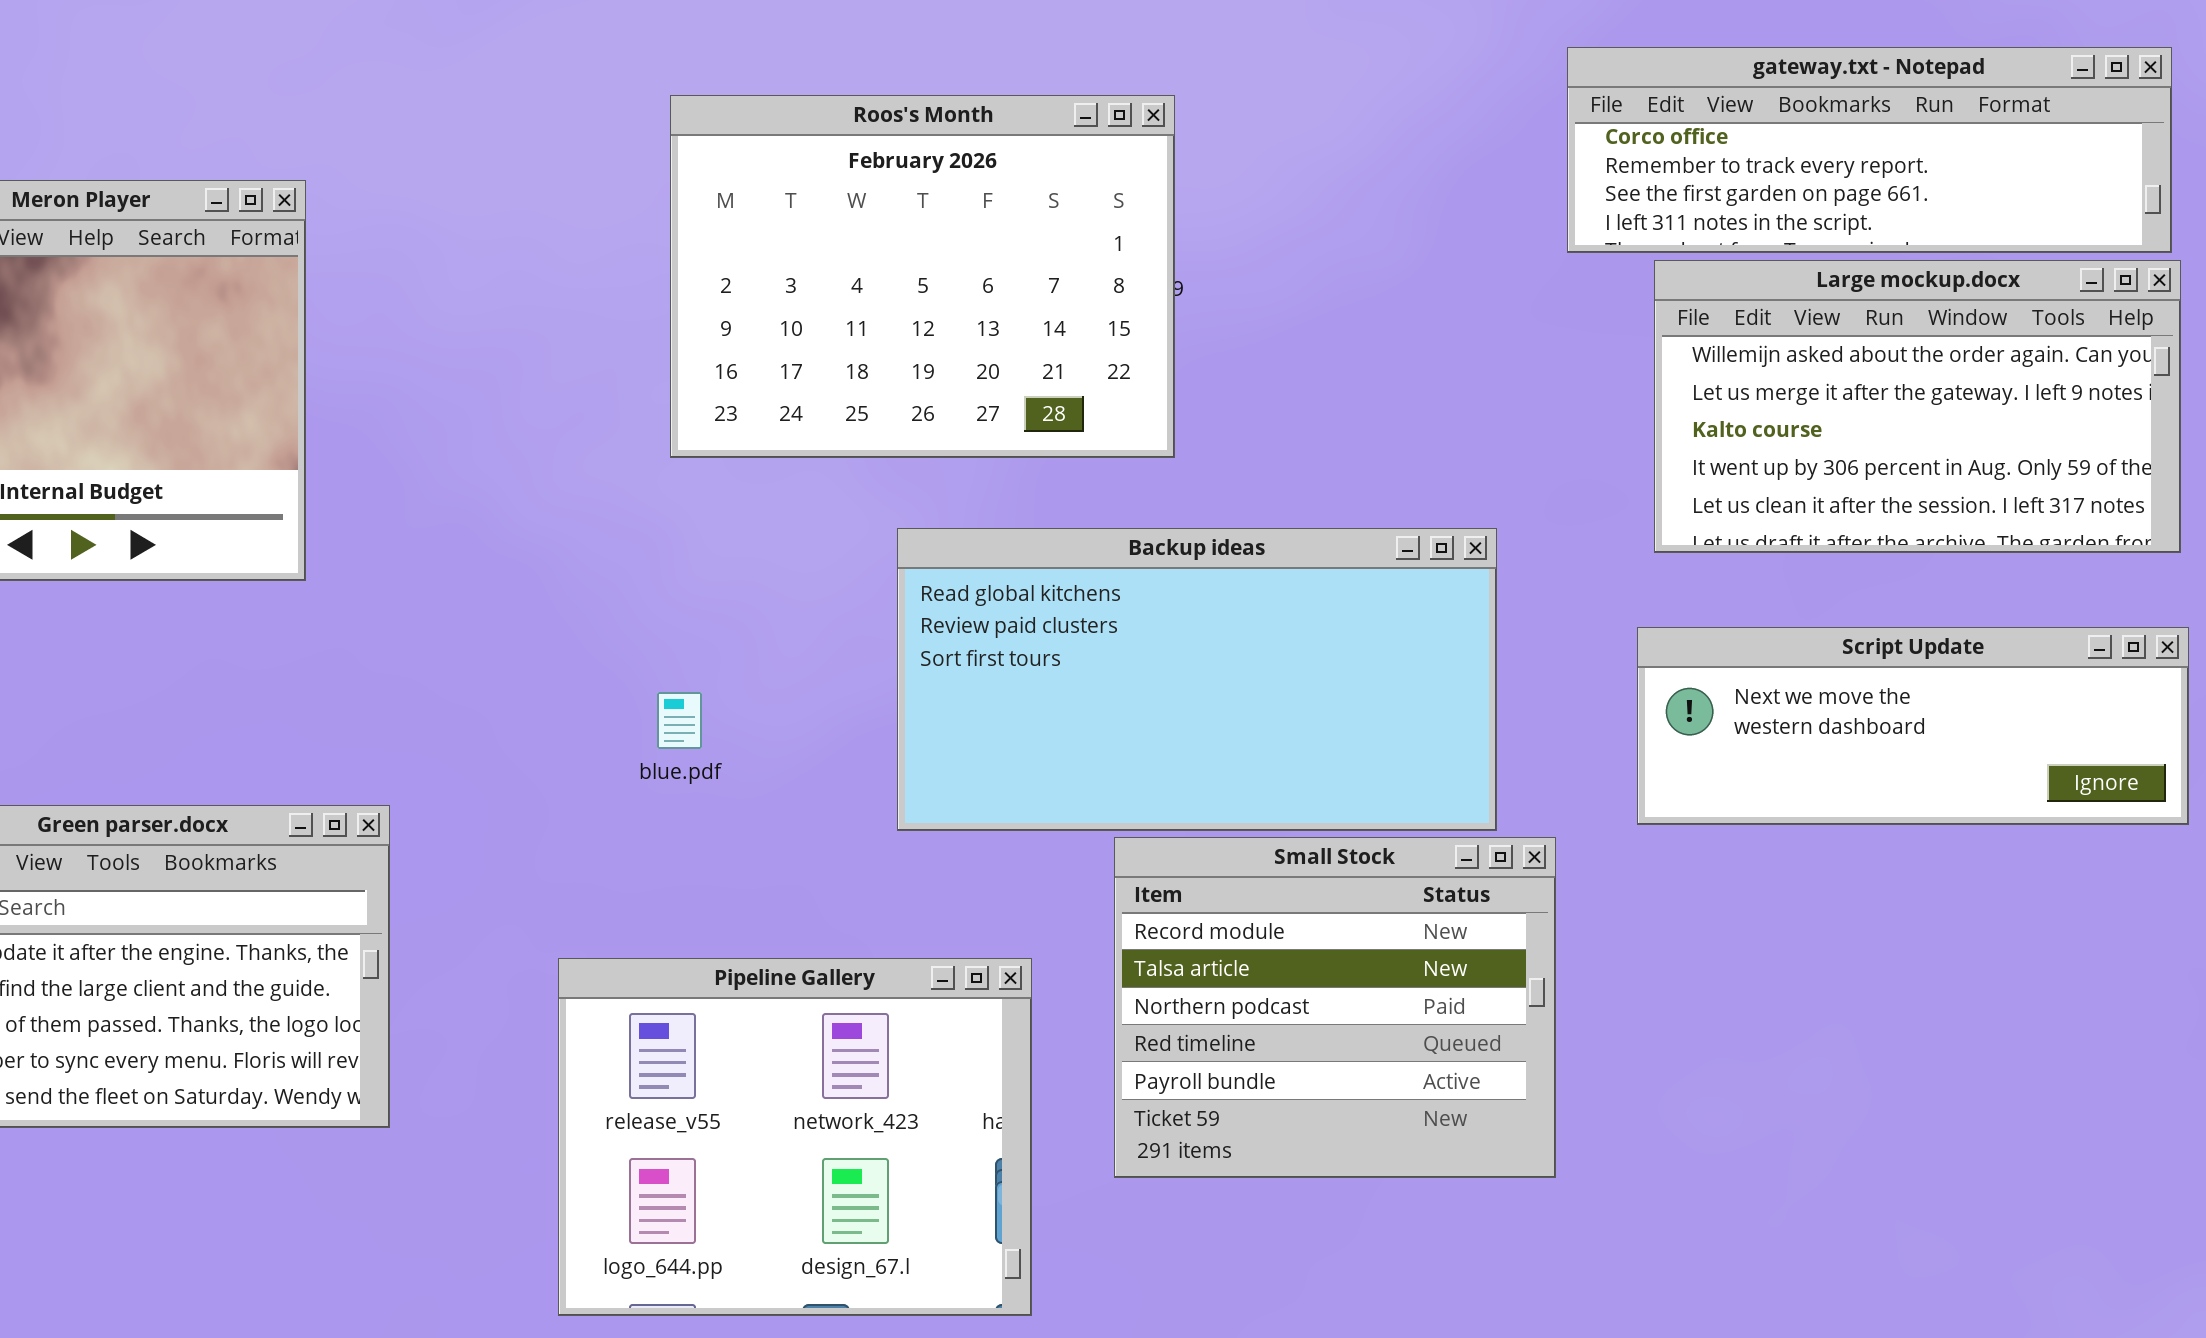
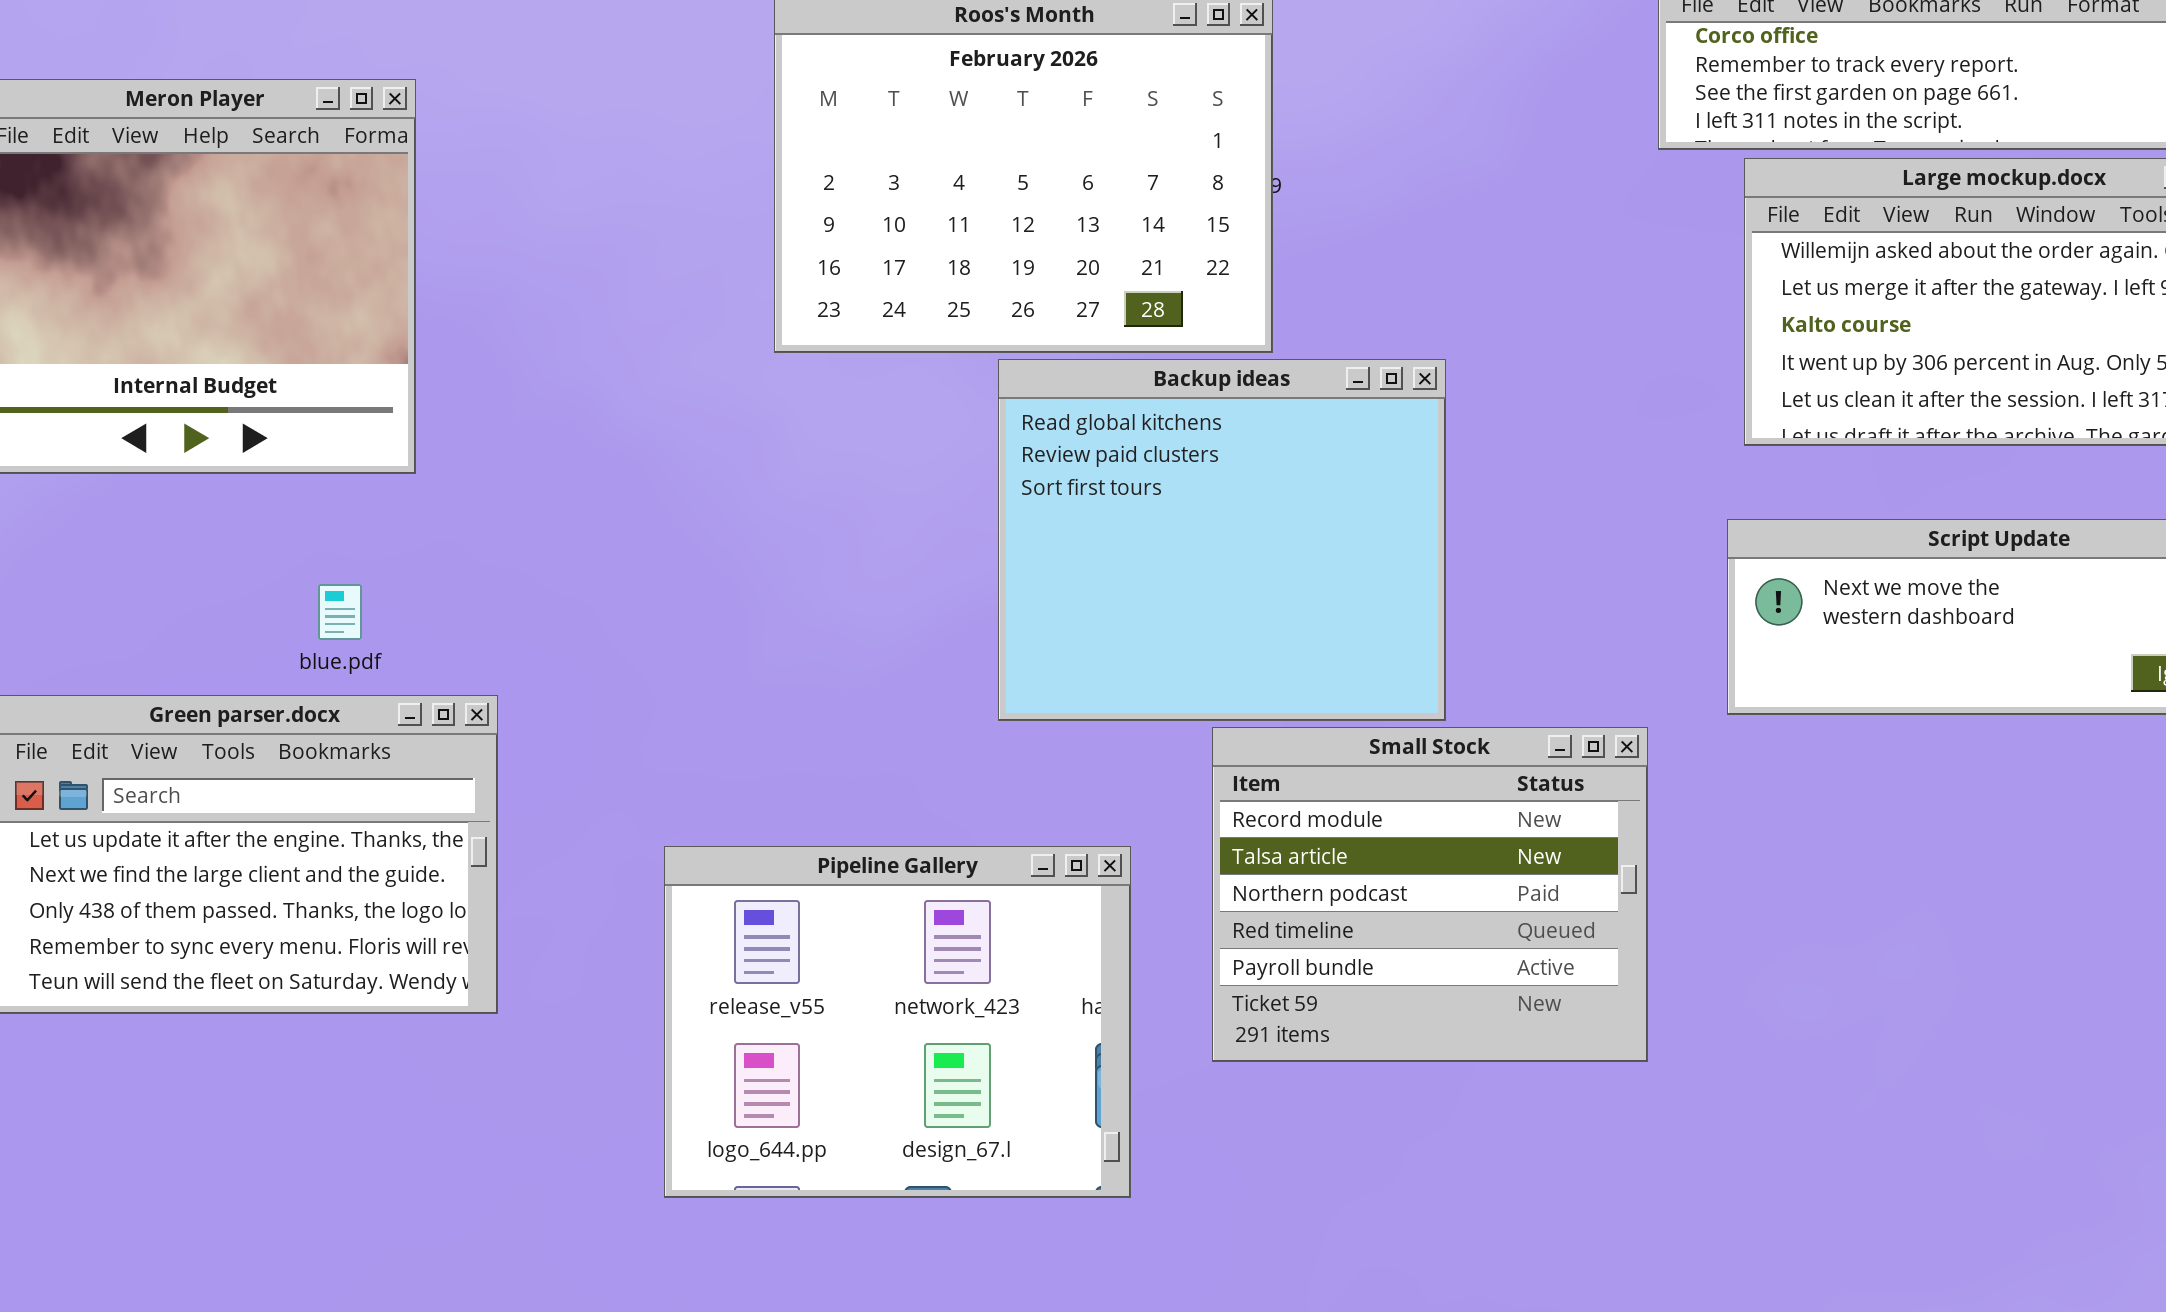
Backup ideas: [897,528,1497,831] -> [998,359,1446,721], resized
blue.pdf: [657,692,702,749] -> [318,584,362,640], moved

